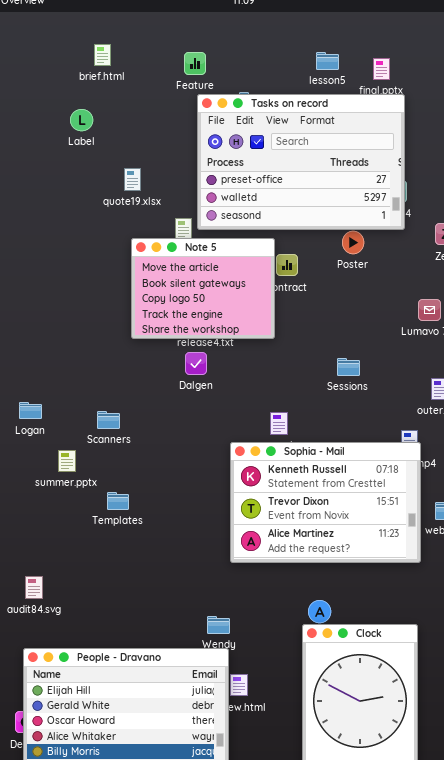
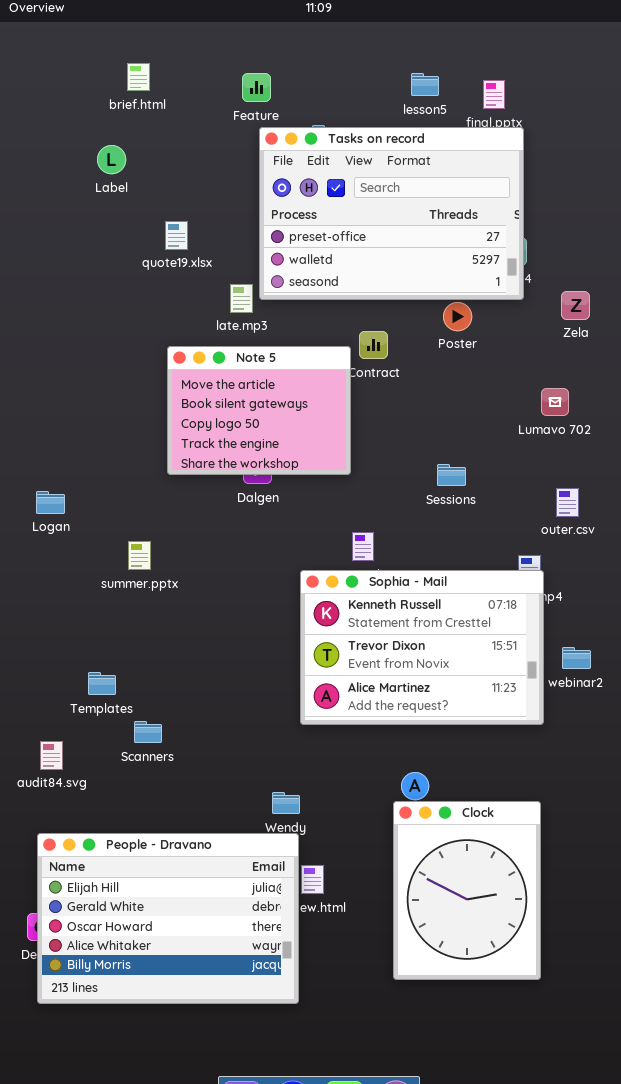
Note 5: [131,238,275,339] -> [167,346,351,475], moved
Logan: [19,402,42,419] -> [36,491,65,514], moved
Scanners: [97,411,120,429] -> [134,721,162,743], moved
summer.pptx: [58,450,76,472] -> [128,541,151,570], moved
Templates: [107,492,129,510] -> [88,672,116,695], moved

